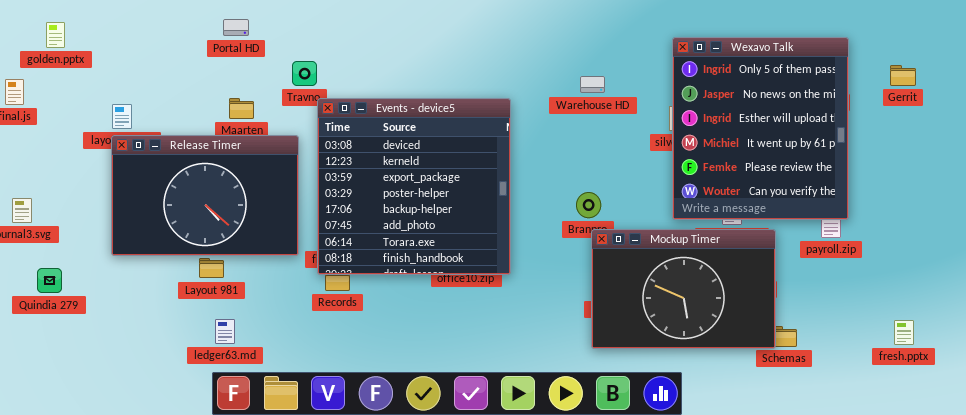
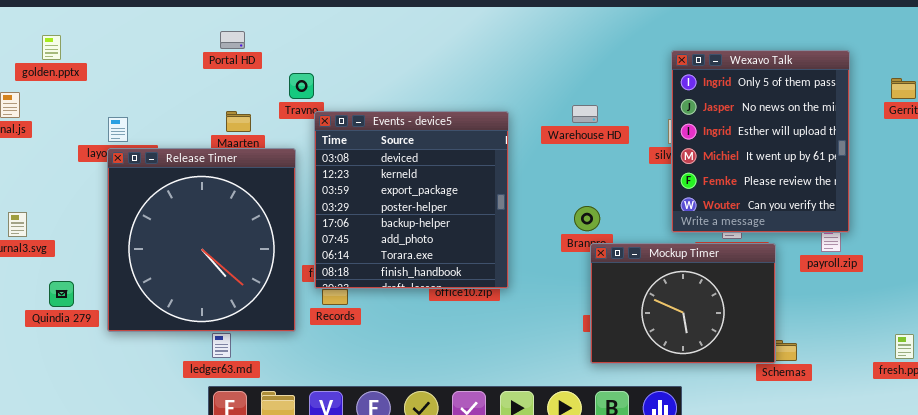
Warehouse HD: [580,76,605,93] -> [572,105,598,123], moved
Release Timer: [111,135,299,256] -> [107,148,296,332], resized
Quindia 279: [37,268,62,293] -> [49,281,74,307], moved

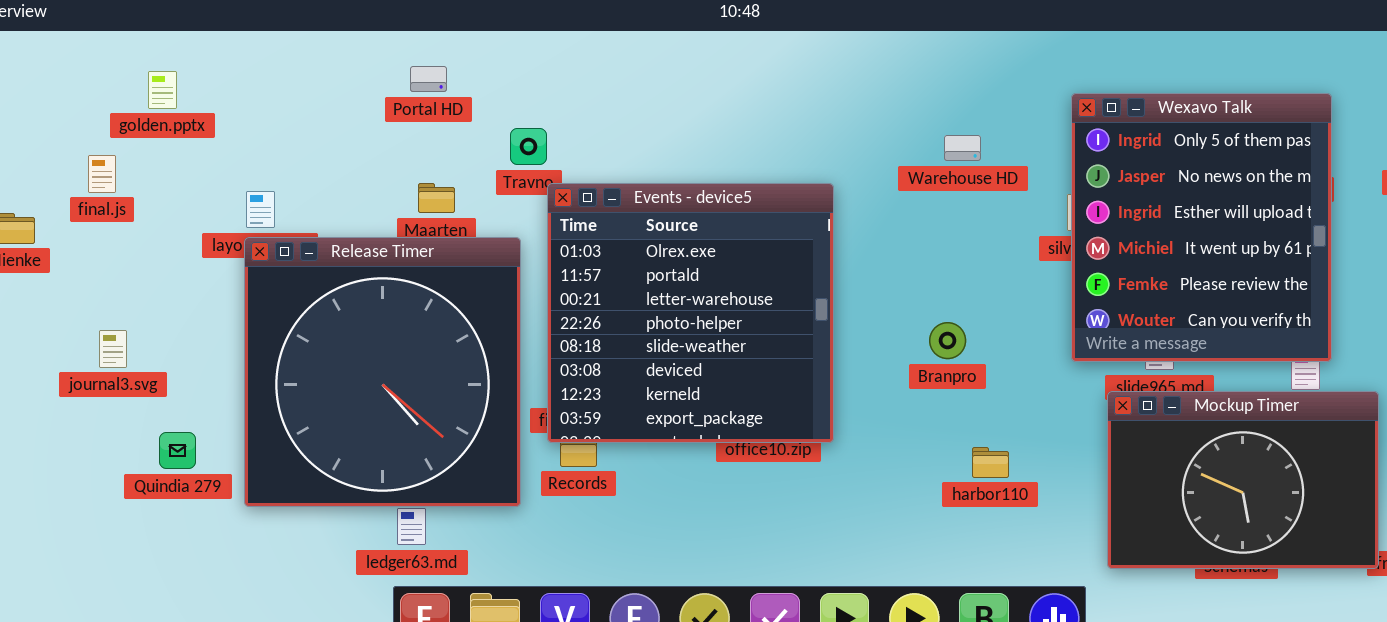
Warehouse HD: [572,105,598,123] -> [944,135,981,161], moved
Events - device5: [314,111,509,289] -> [547,183,834,443], scrolled up 5 rows
Mockup Timer: [590,243,776,364] -> [1107,391,1379,569], moved

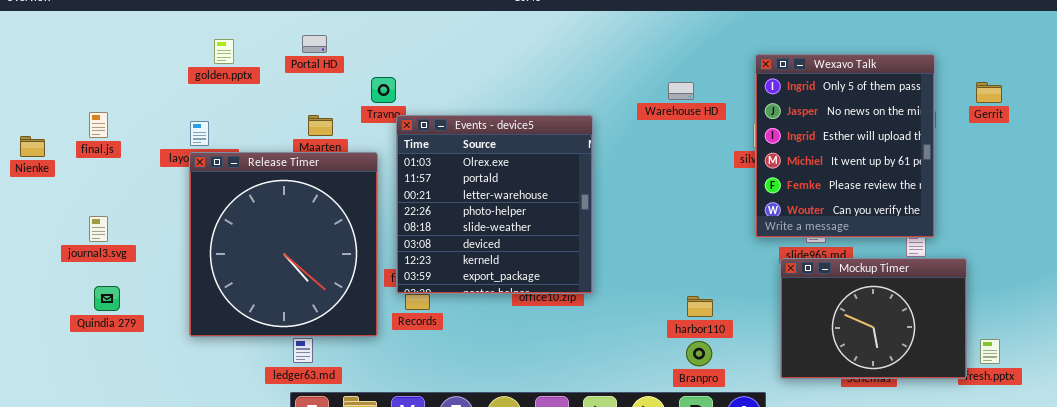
golden.pptx: [148,71,177,109] -> [214,39,234,64], moved
final.js: [88,155,116,193] -> [89,112,108,138], moved
Branpro: [929,322,966,359] -> [686,341,712,366], moved
Quindia 279: [159,432,196,469] -> [94,286,120,311], moved

